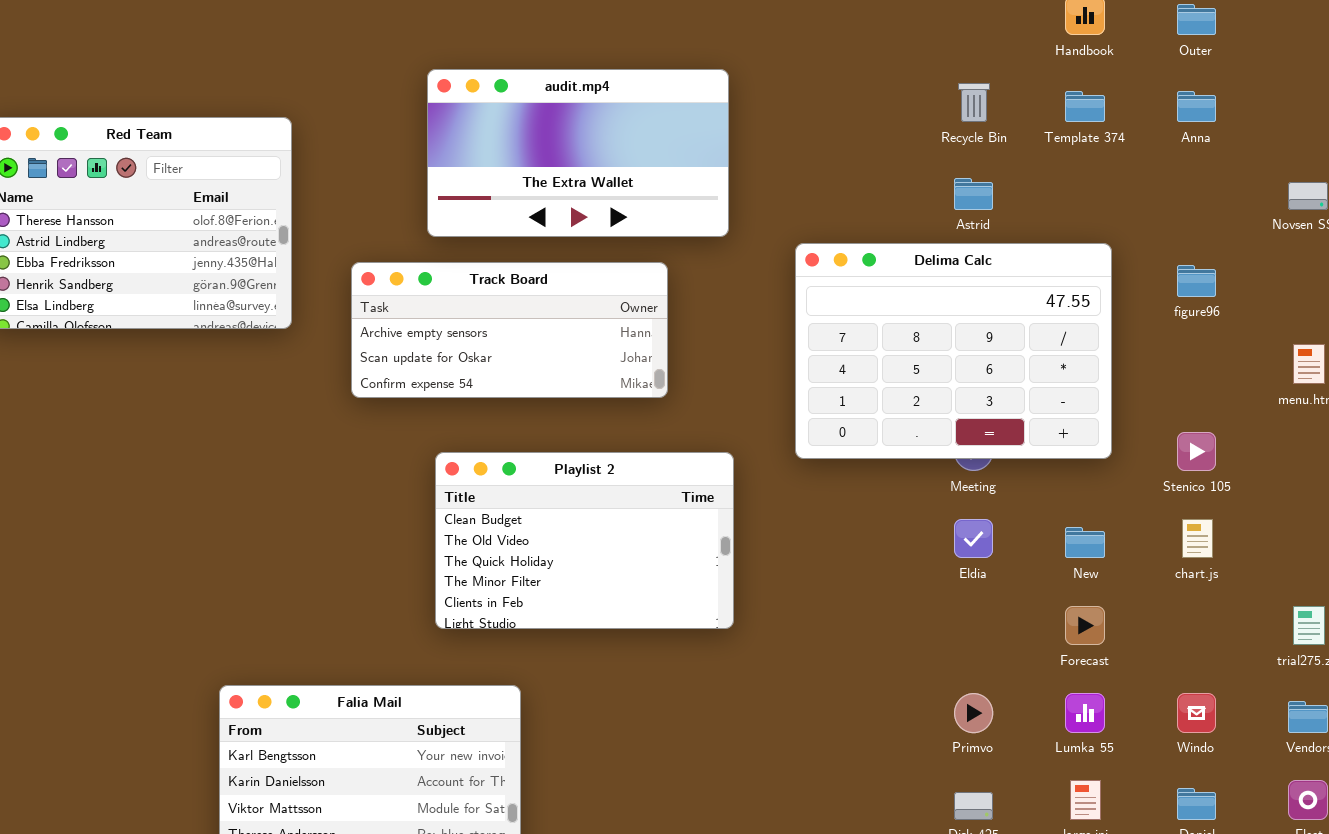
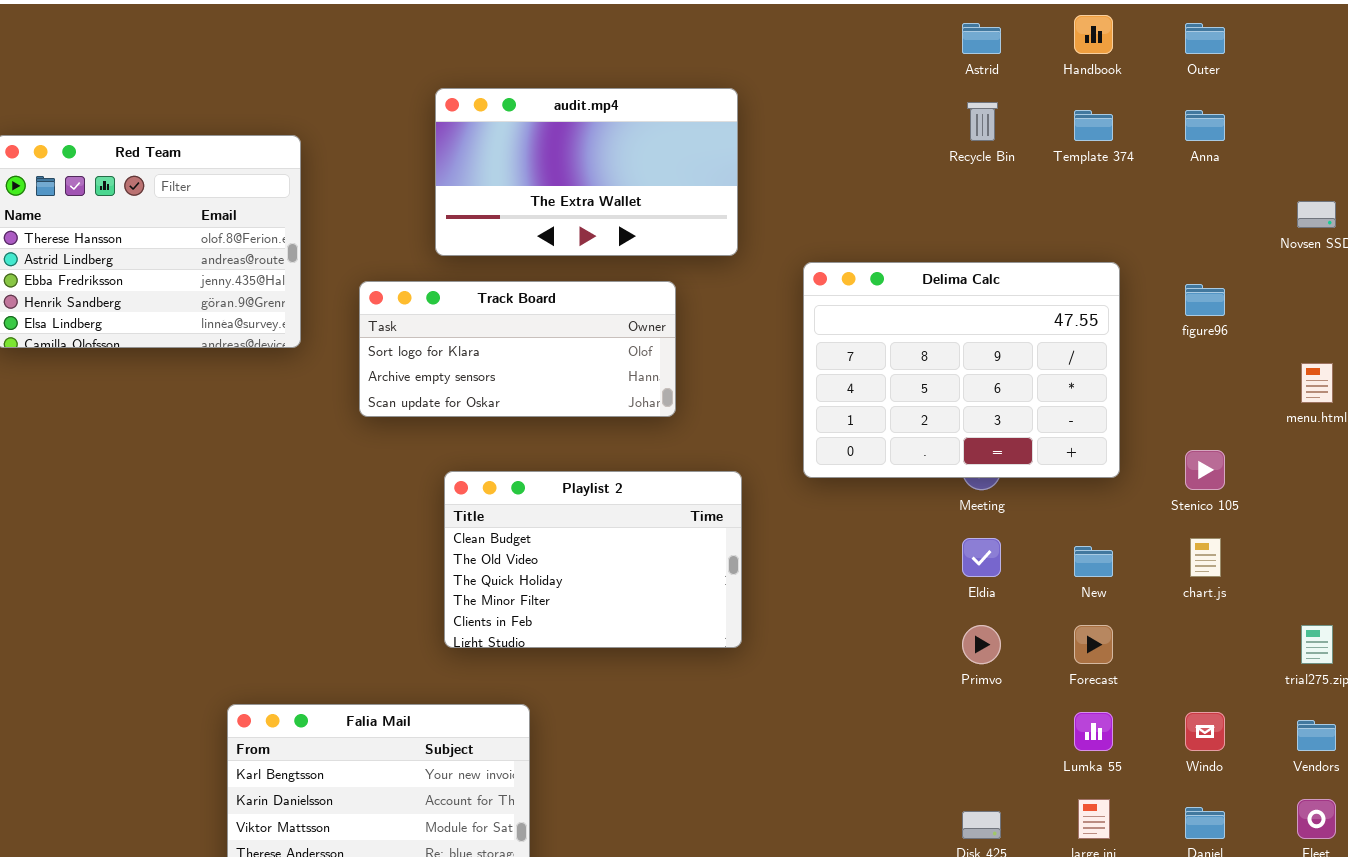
Astrid: [954,178,993,210] -> [962,23,1001,54], moved
Track Board: [351,262,668,398] -> [359,281,676,417], scrolled up 1 row
Primvo: [954,693,993,733] -> [962,625,1001,664], moved

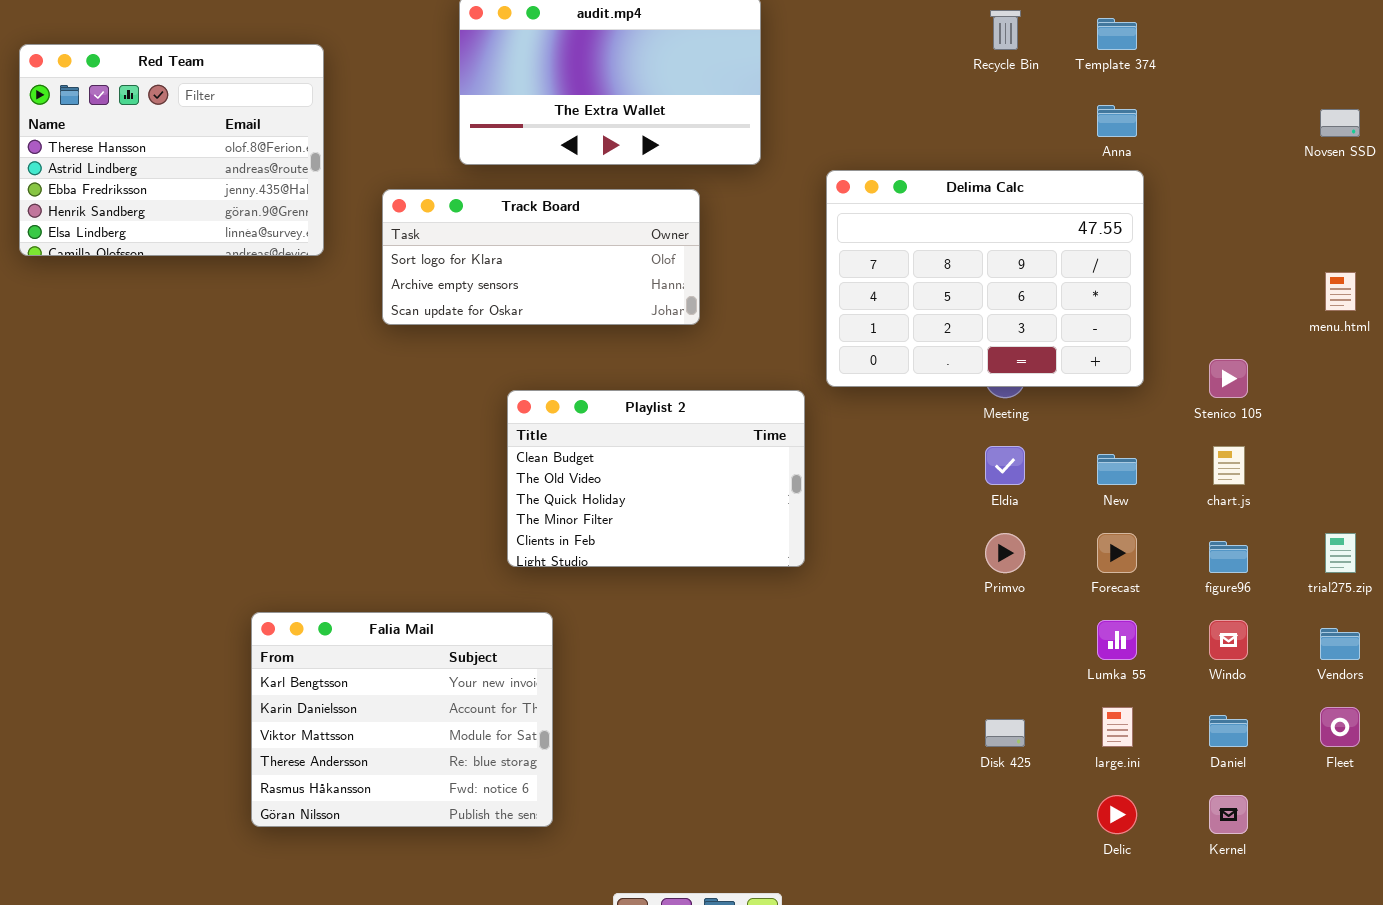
Anna: [1185,110,1225,141] -> [1097,105,1137,137], moved
figure96: [1185,284,1225,316] -> [1209,541,1248,573], moved
Playlist 2: [444,471,742,648] -> [507,390,805,567], moved

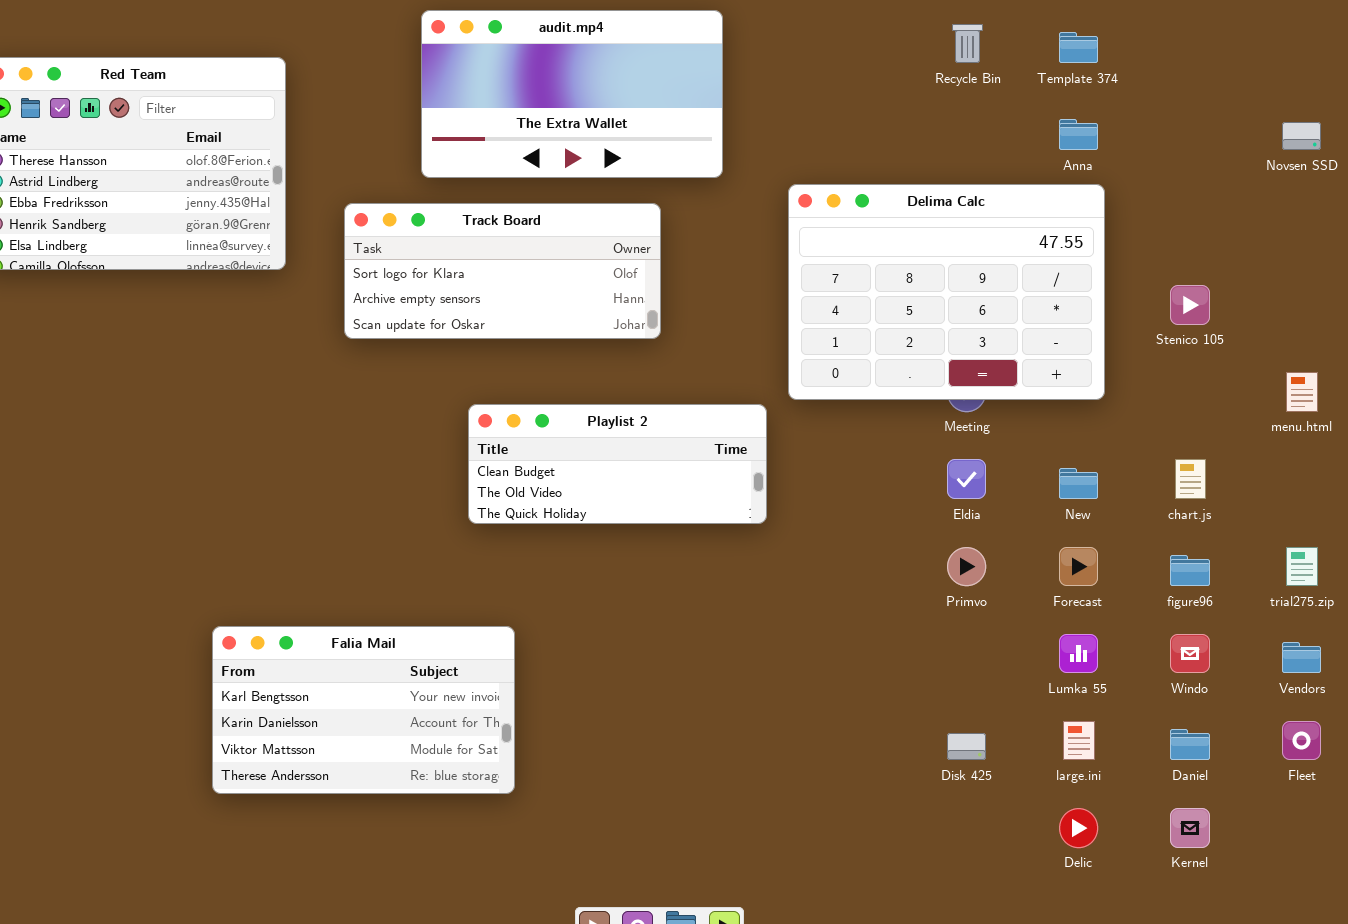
menu.html: [1325,272,1356,311] -> [1286,372,1318,412], moved
Stenico 105: [1209,359,1248,398] -> [1170,285,1210,325], moved
Playlist 2: [507,390,805,567] -> [468,404,767,524], resized
Falia Mail: [251,612,553,827] -> [212,626,515,794], resized

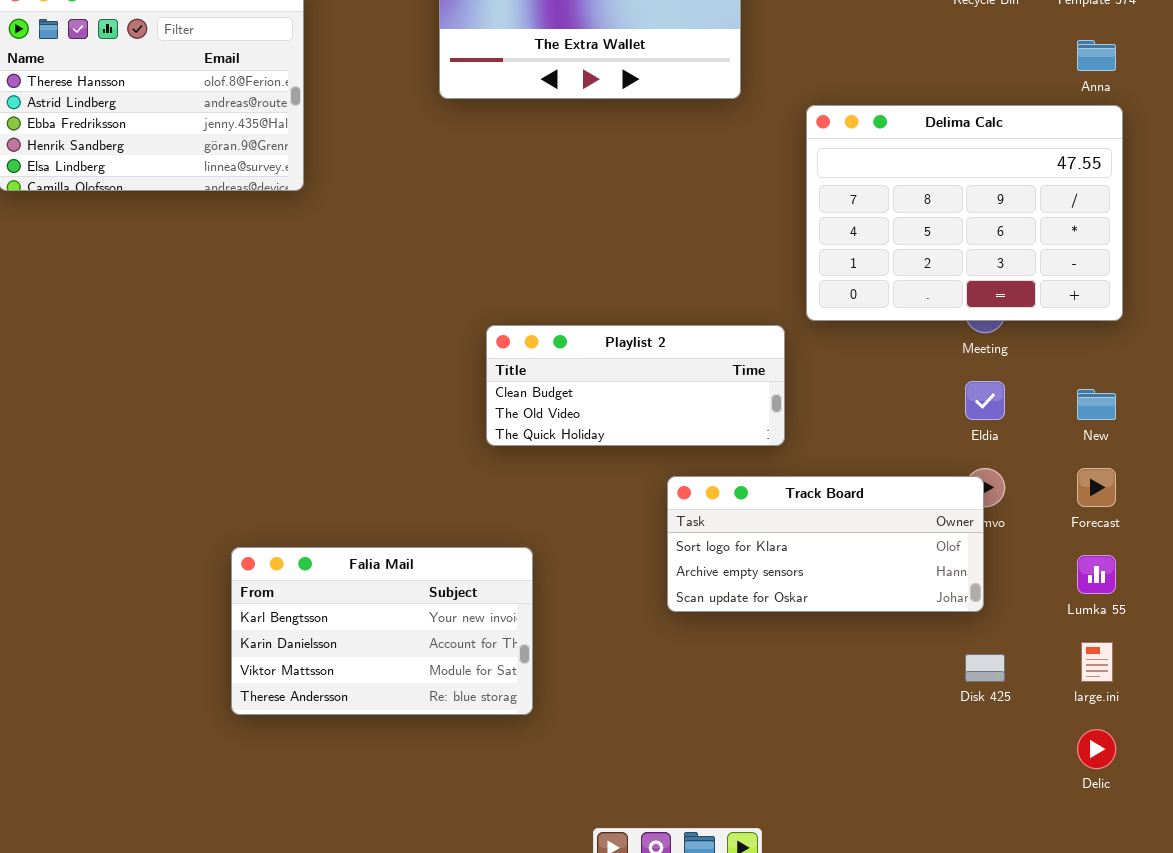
Track Board: [344,203,661,339] -> [667,476,984,612], moved

